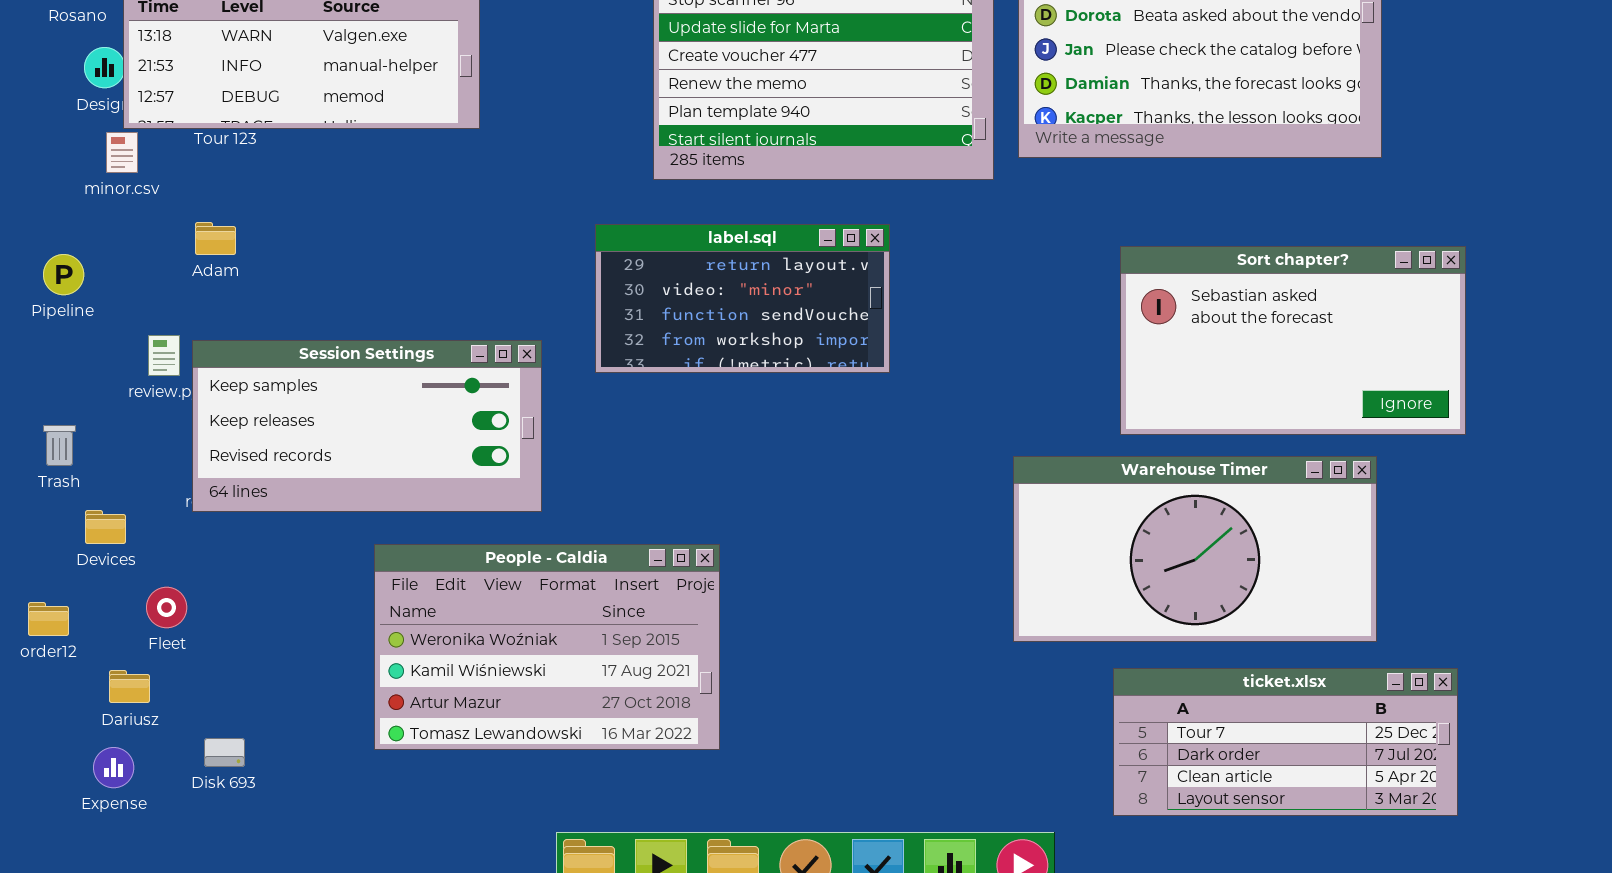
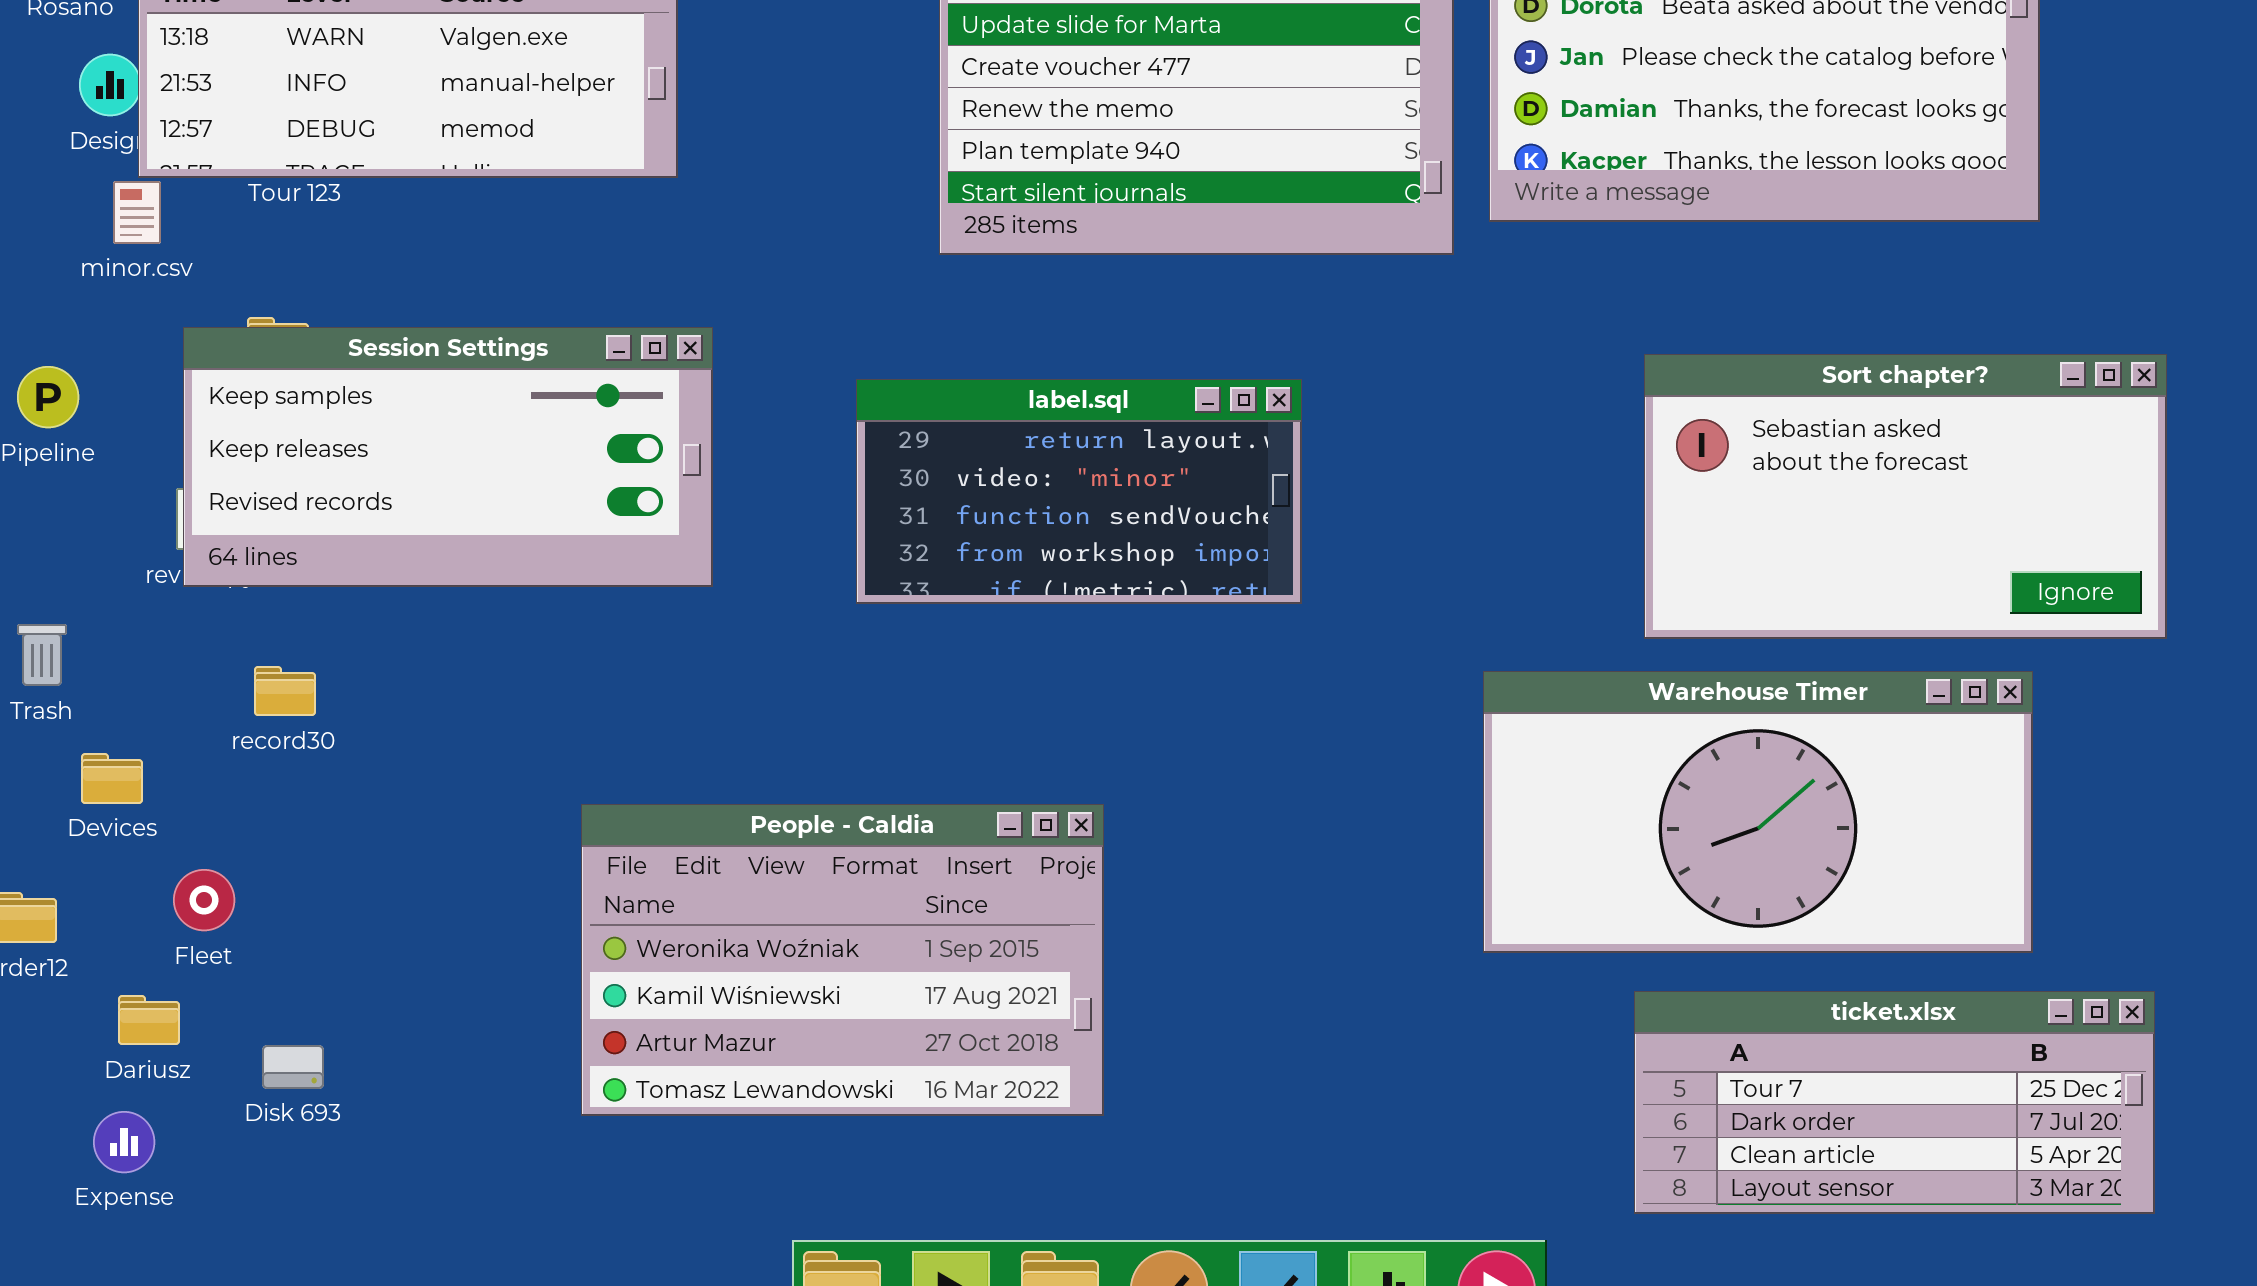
label.sql: [595,224,890,373] -> [856,379,1302,604], moved
Session Settings: [192,340,542,512] -> [183,327,713,587], moved
People - Caldia: [374,544,720,750] -> [581,804,1104,1116], moved
Disk 693: [204,738,245,767] -> [262,1045,324,1089], moved

